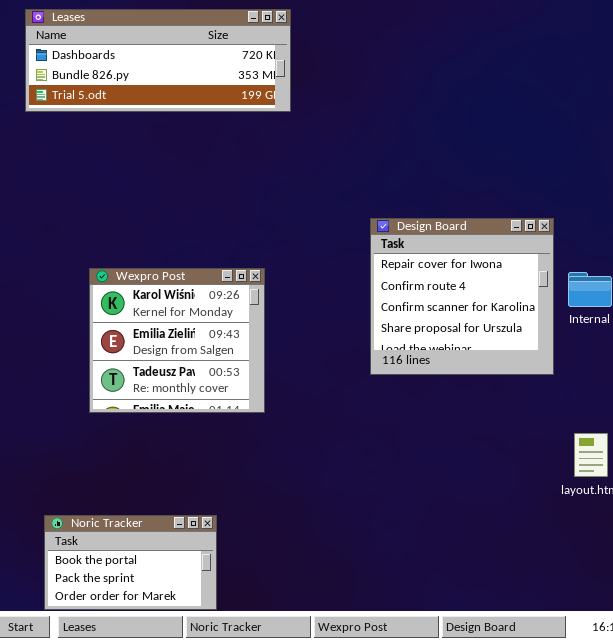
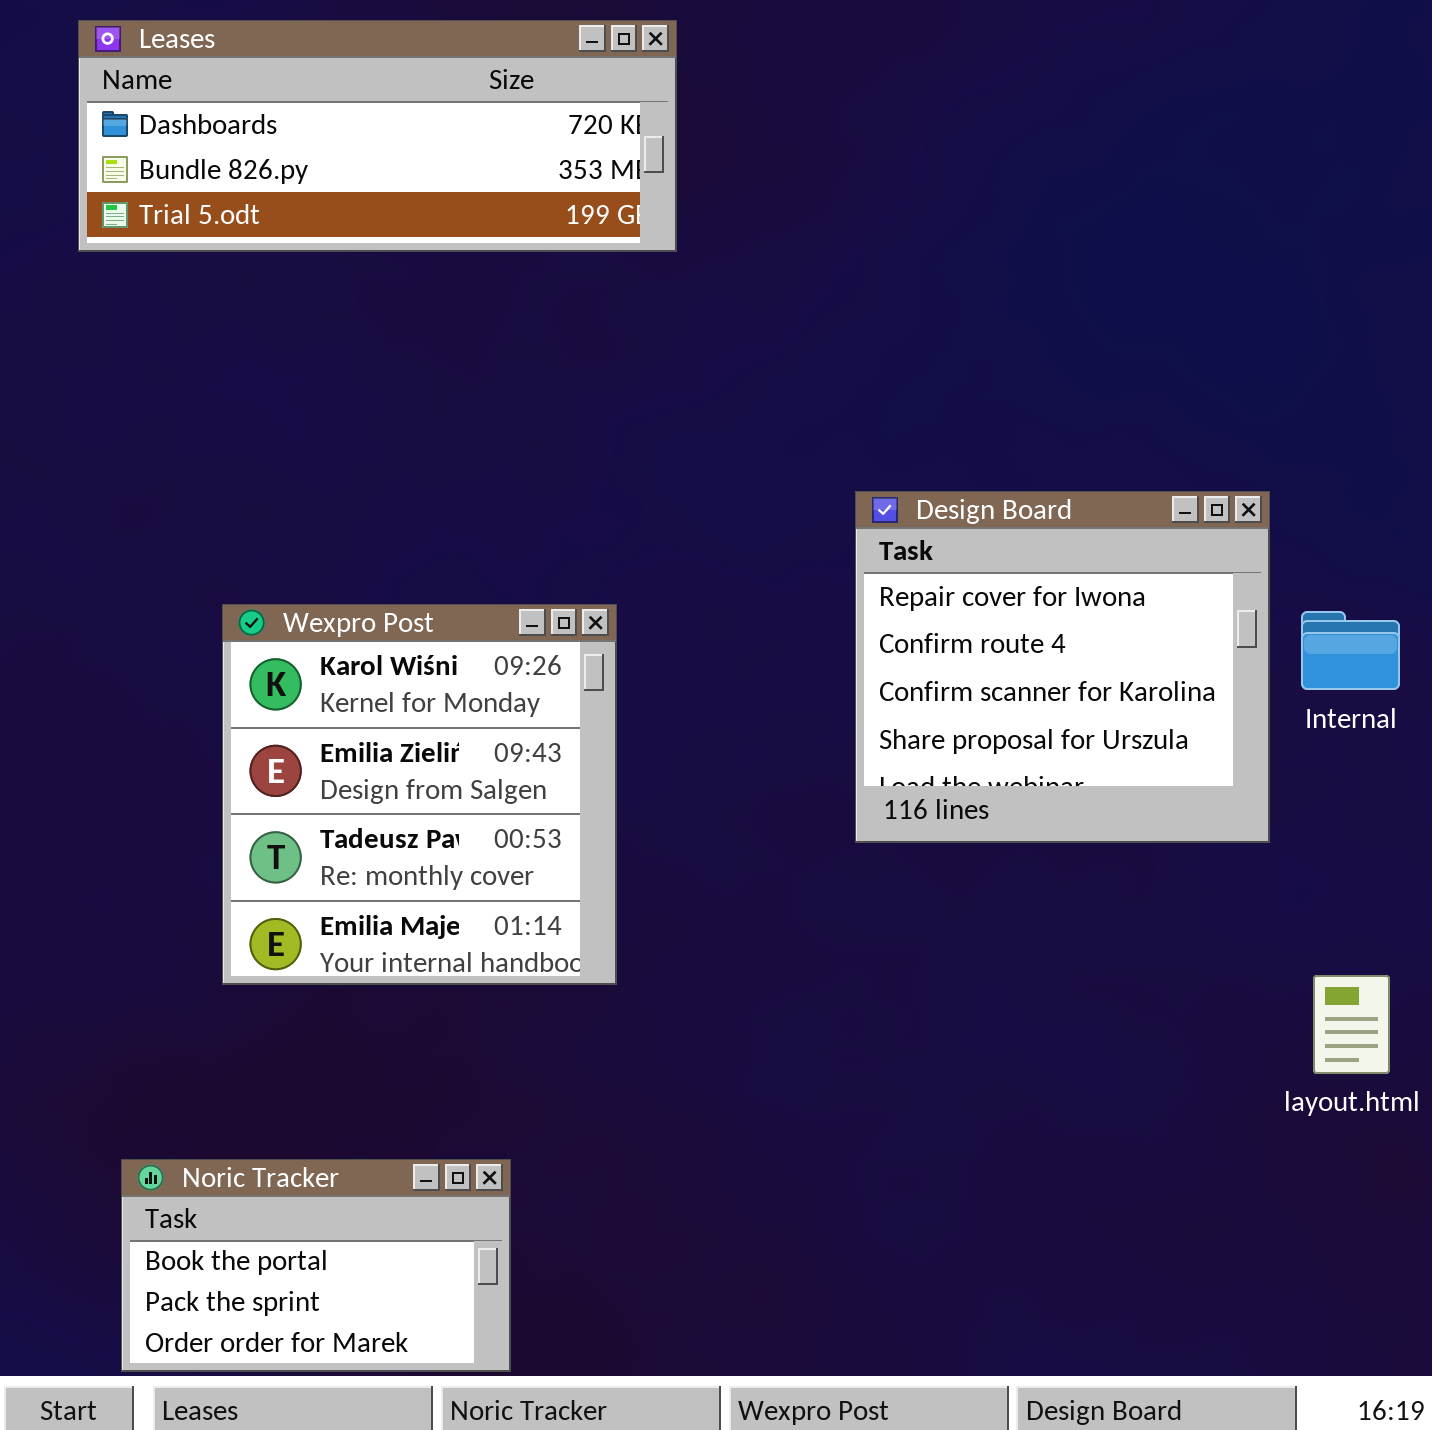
Wexpro Post: [89,268,265,413] -> [222,604,617,985], resized

